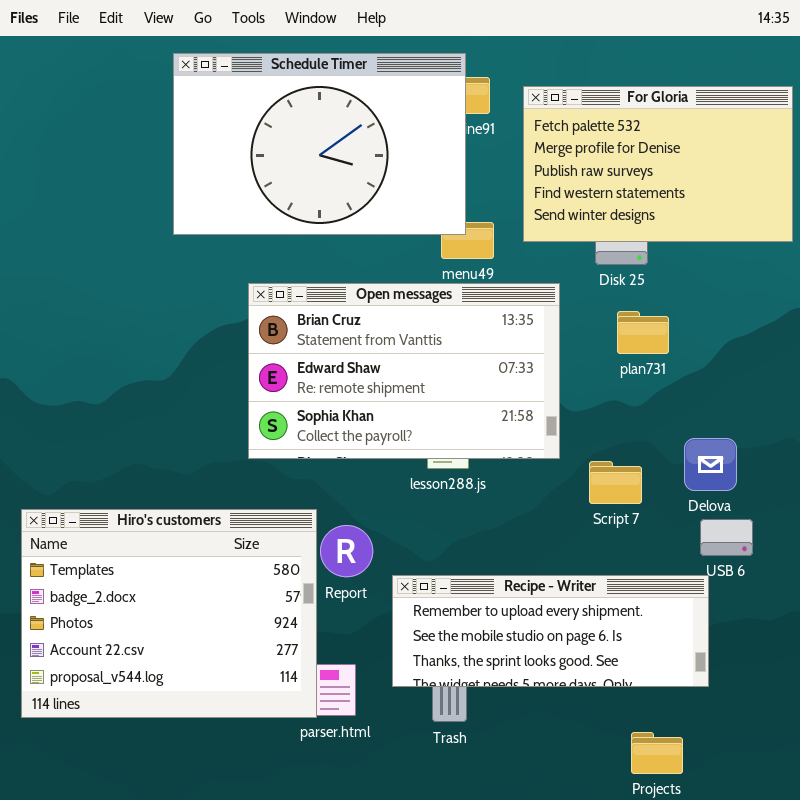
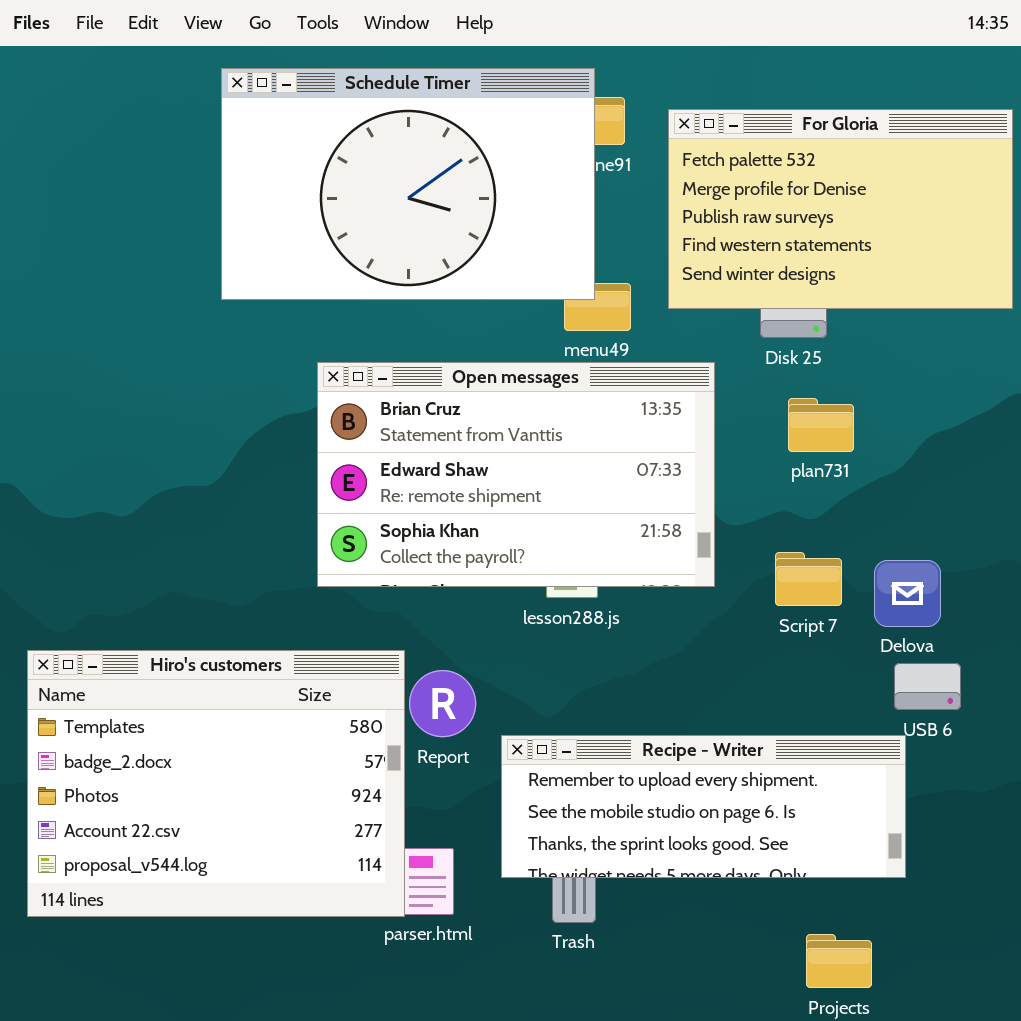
Script 7: [589,461,642,504] -> [775,552,842,606], moved

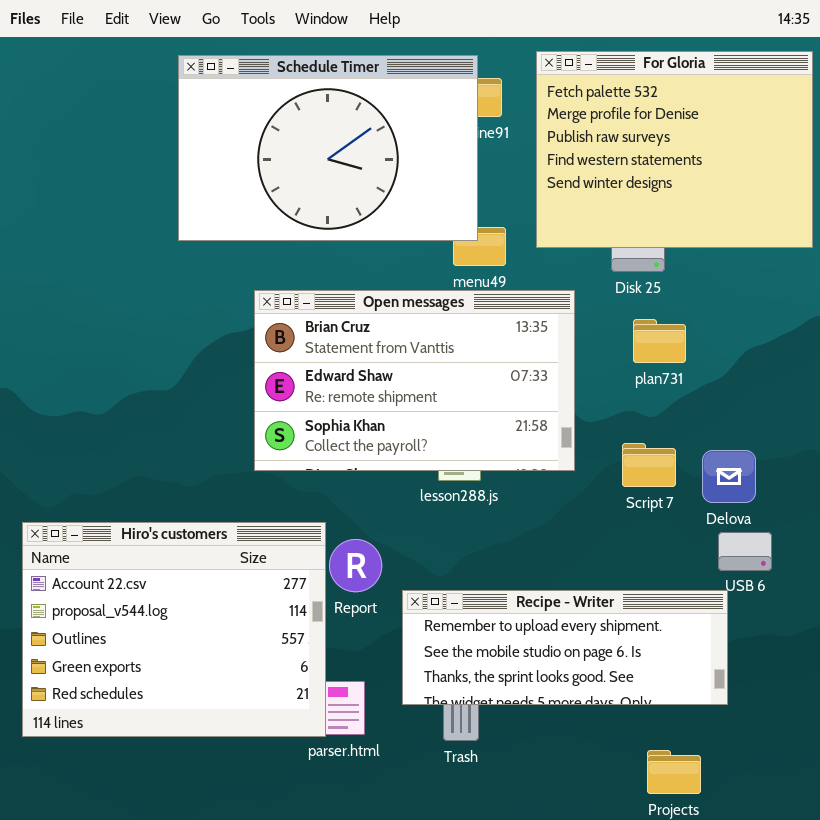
For Gloria: [668,109,1013,309] -> [536,51,813,248], resized
Hiro's customers: [27,650,405,917] -> [22,522,326,737], scrolled down 3 rows

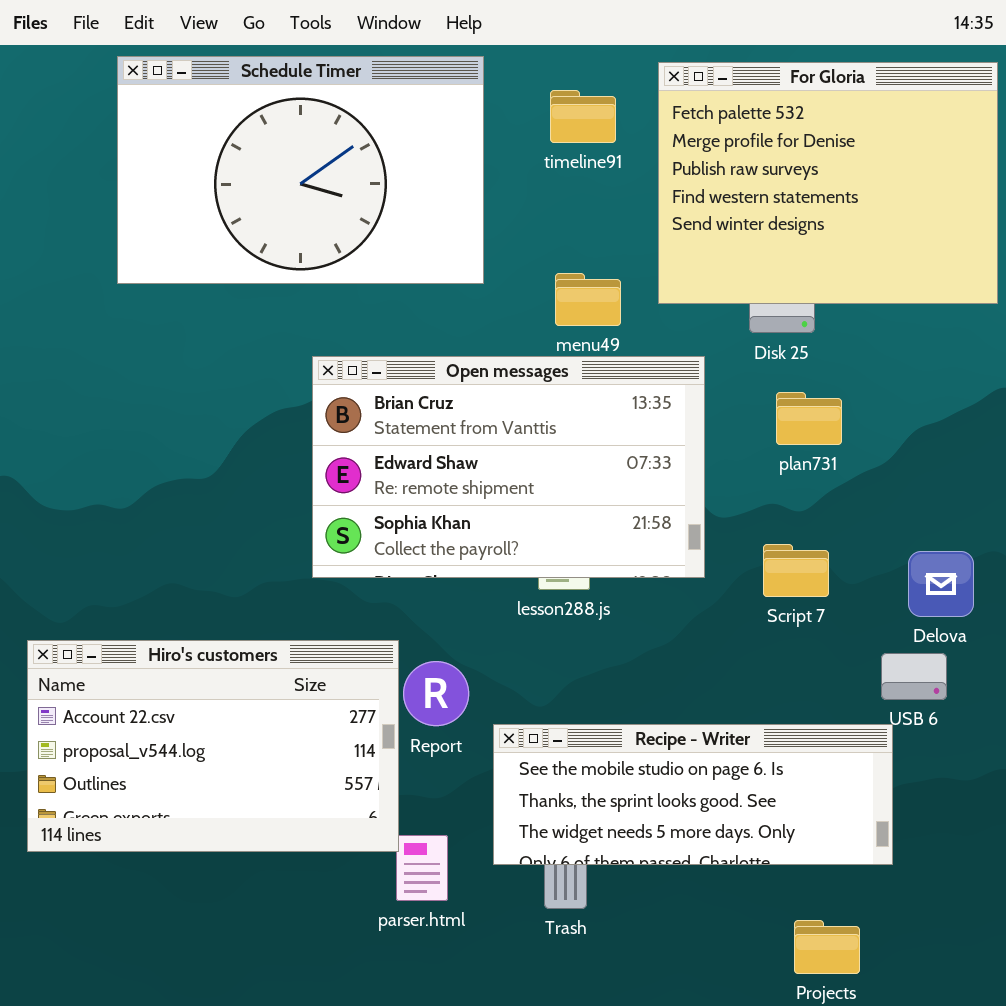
Schedule Timer: [178,55,478,241] -> [117,56,484,284], moved
Delova: [702,450,756,503] -> [908,551,974,617], moved
Hiro's customers: [22,522,326,737] -> [27,640,399,852], resized
Recipe - Writer: [402,590,728,705] -> [493,724,893,865], scrolled down 1 row

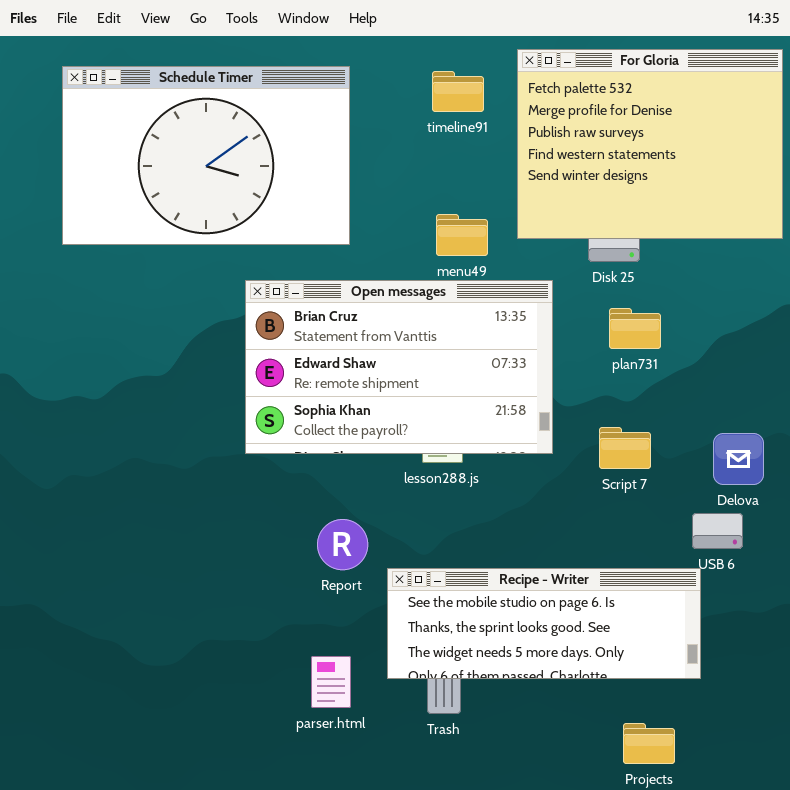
Schedule Timer: [117,56,484,284] -> [62,66,350,245], moved
Hiro's customers: [27,640,399,852] -> none, closed

